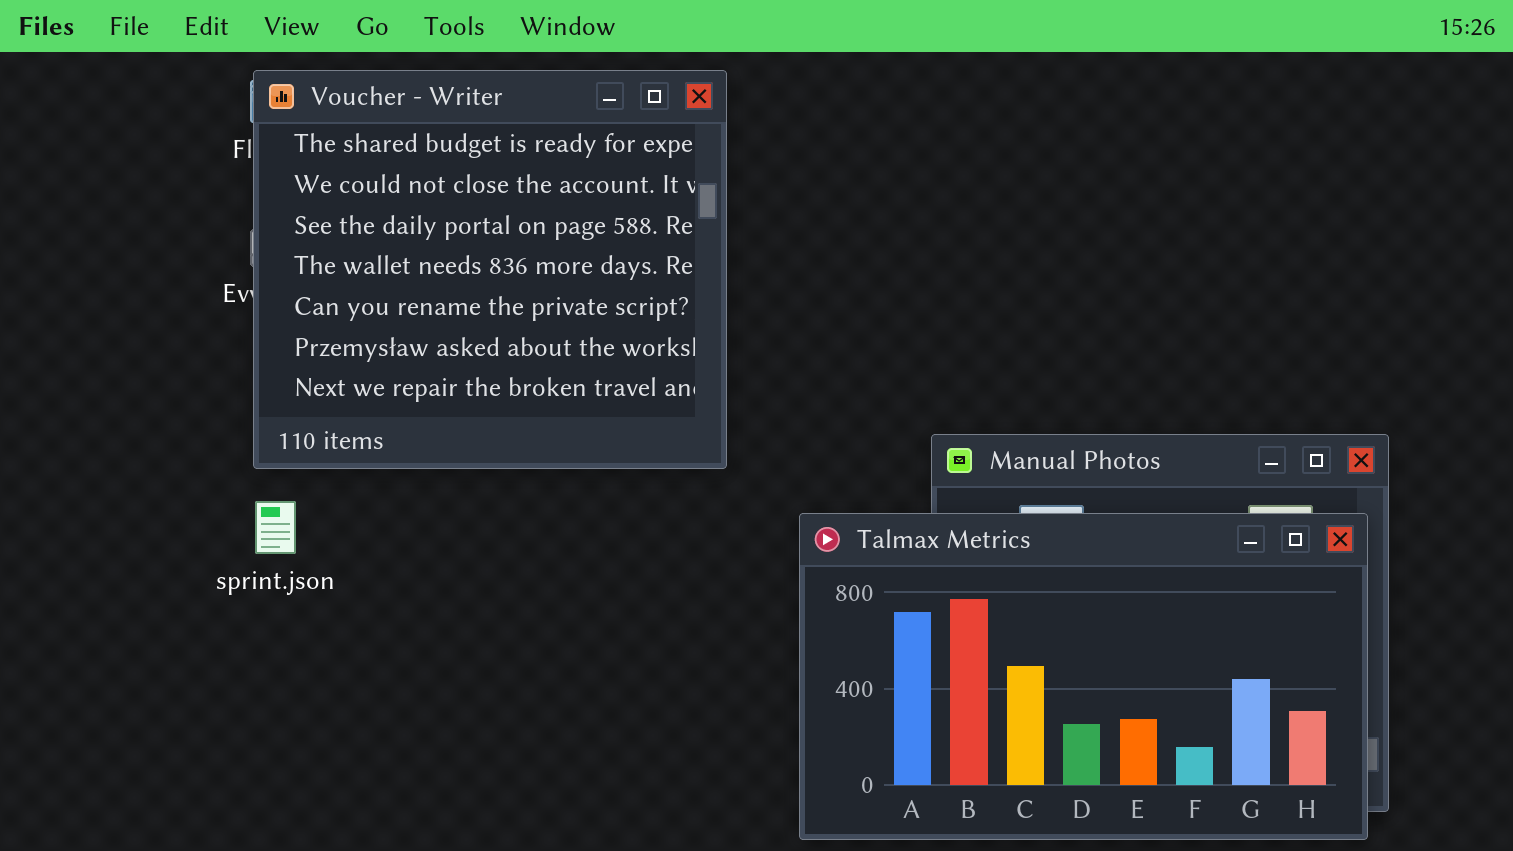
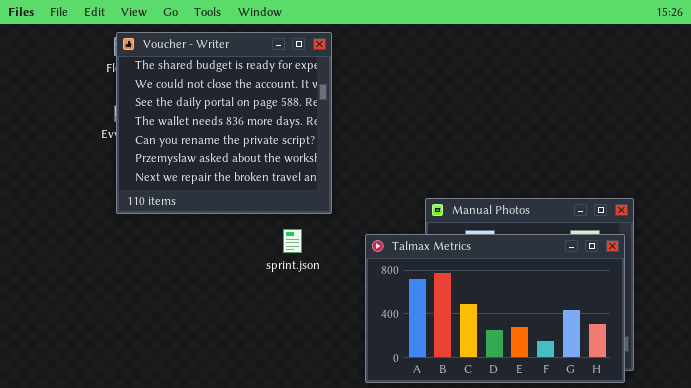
sprint.json: [255,501,296,554] -> [283,229,302,253], moved

